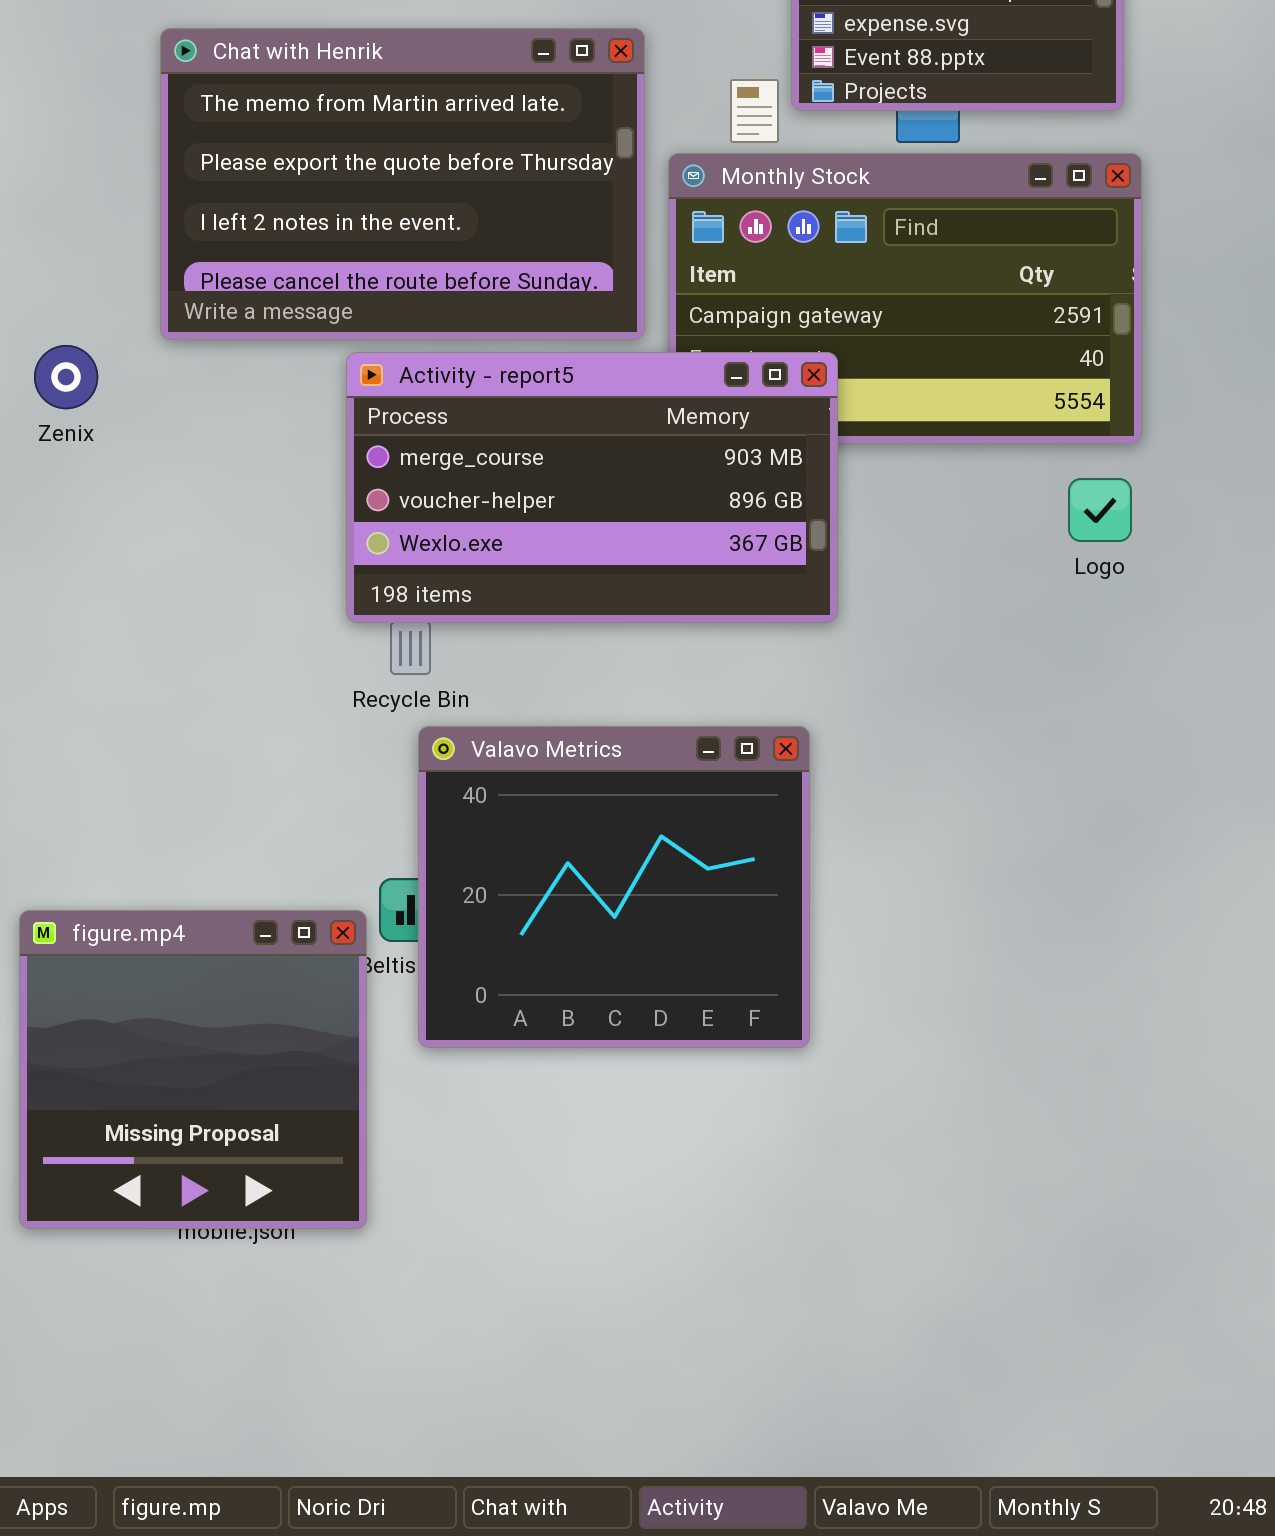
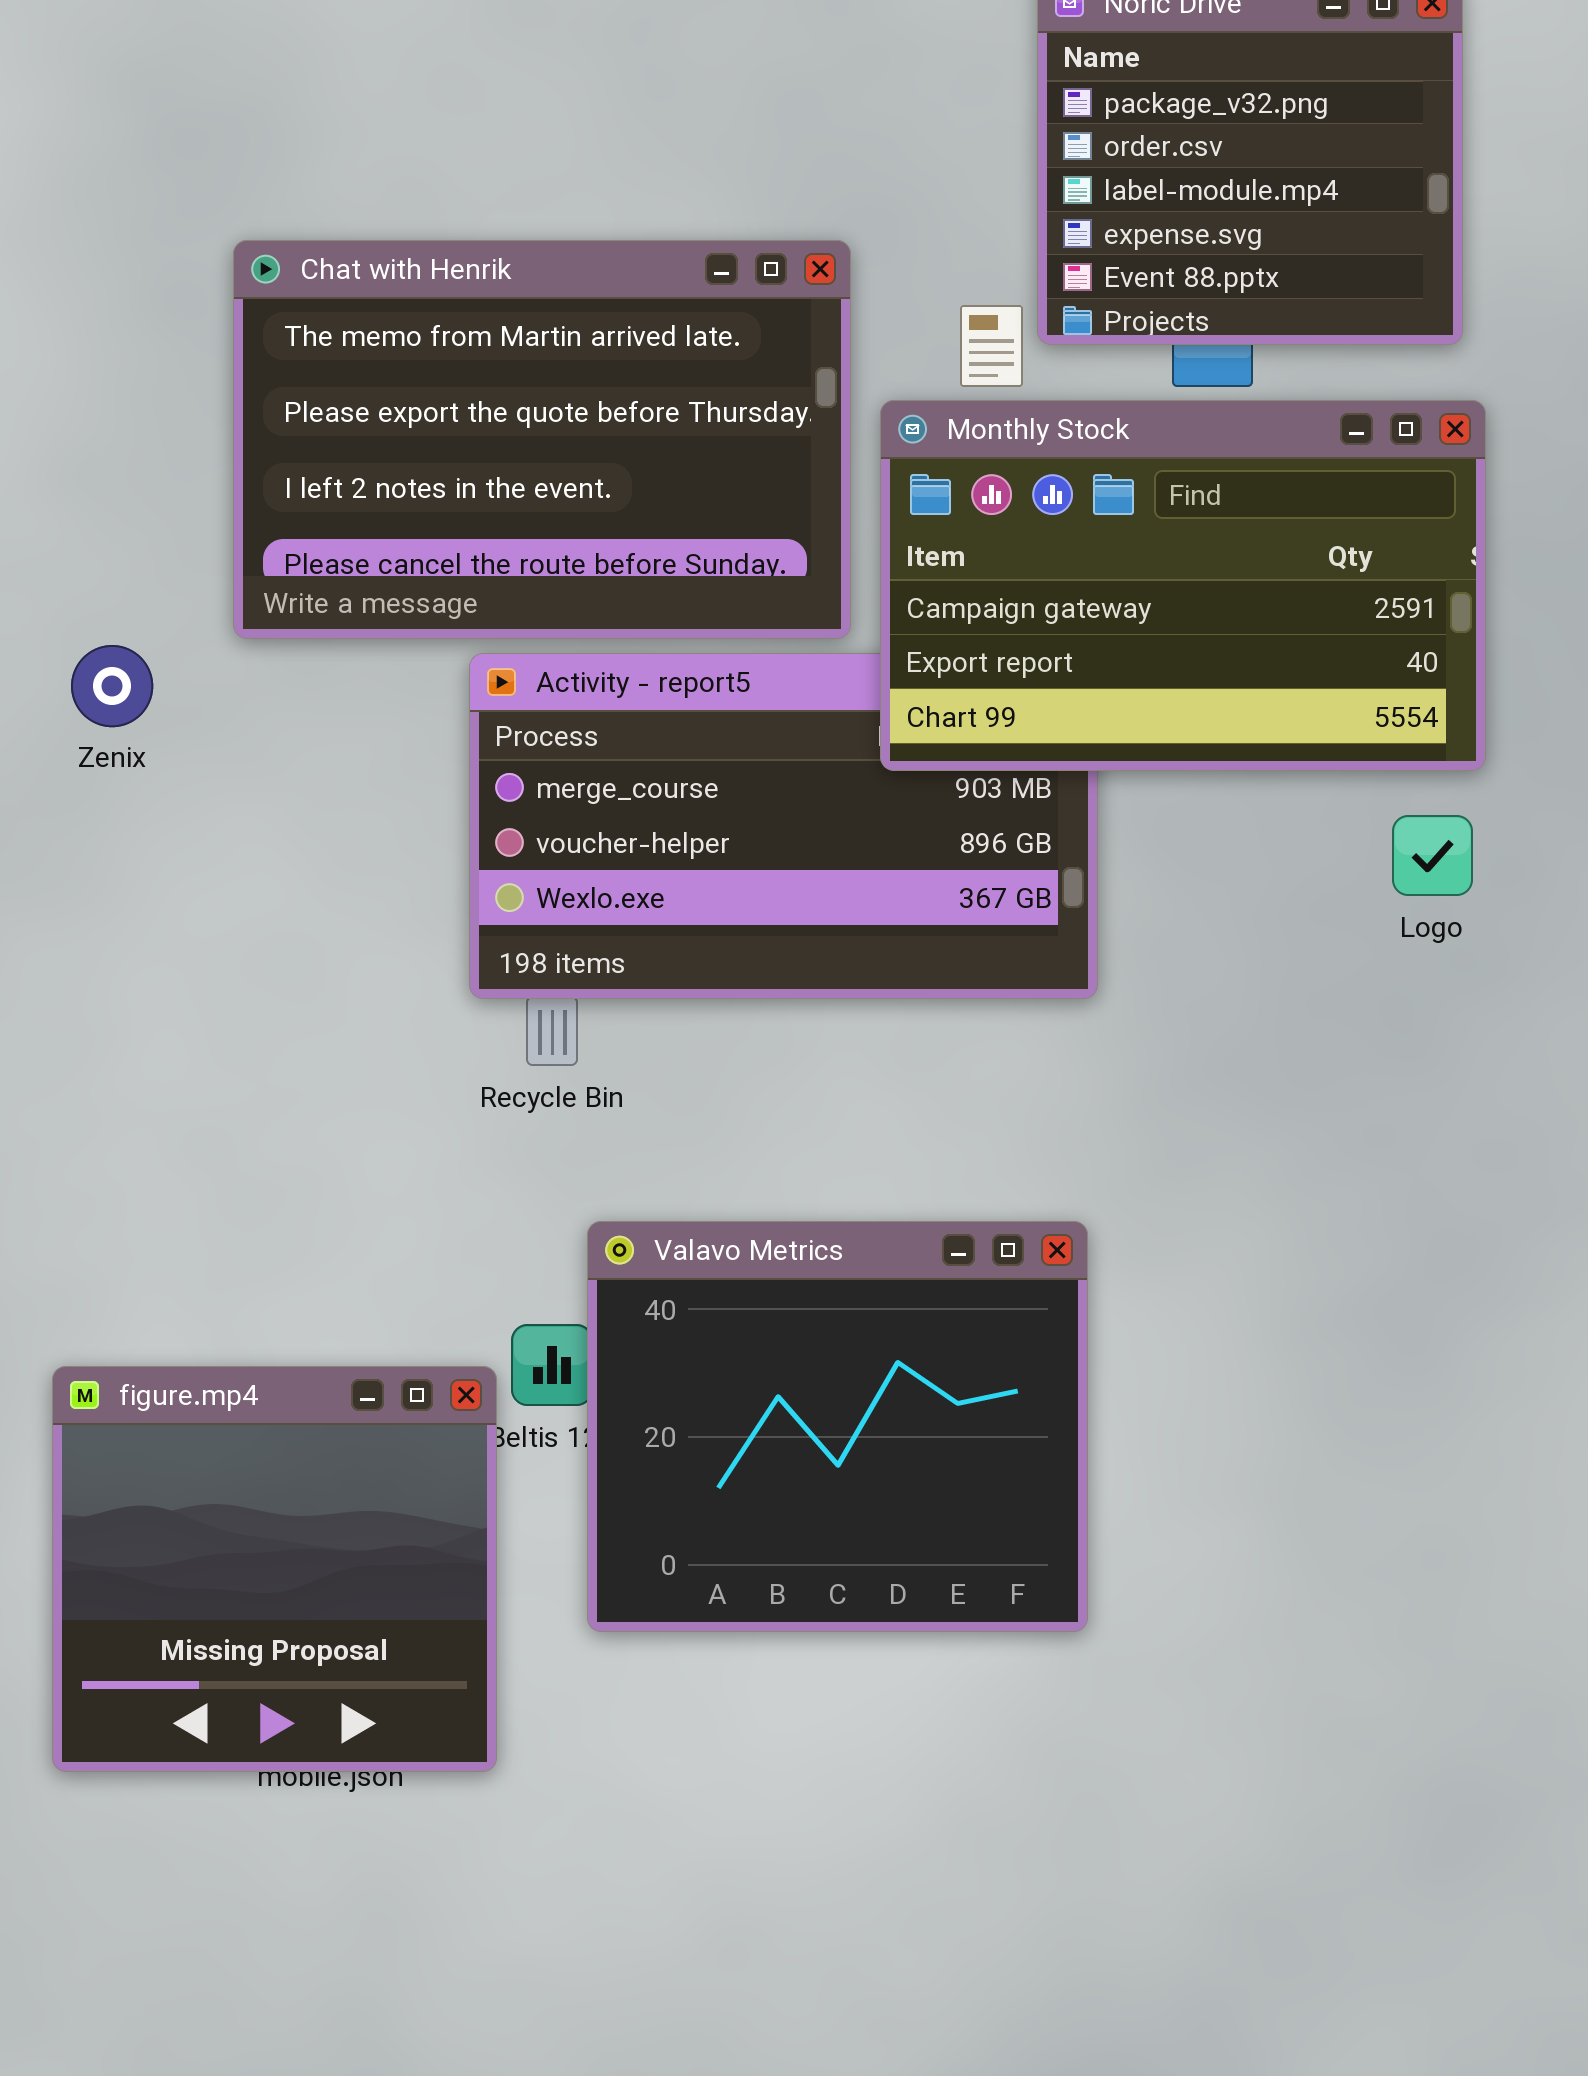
Monthly Stock: [668,153,1142,444] -> [880,400,1486,771], raised
Valavo Metrics: [418,726,810,1048] -> [587,1221,1088,1632], moved

